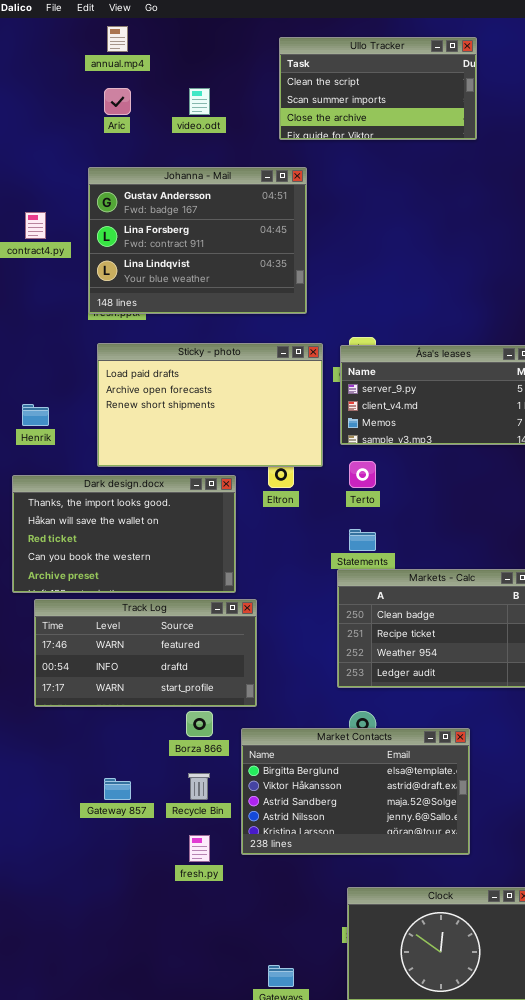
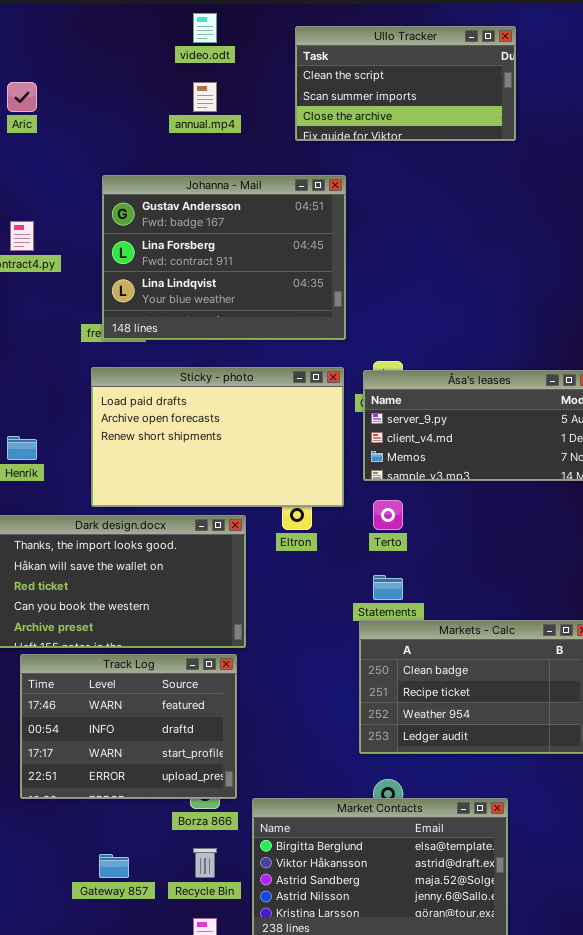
annual.mp4: [107,26,128,52] -> [193,82,217,112], moved
Aric: [104,88,131,115] -> [7,82,37,112], moved
video.odt: [189,88,210,115] -> [193,13,217,43], moved
Johanna - Mail: [88,167,307,314] -> [102,175,346,340], moved
Track Log: [34,599,257,707] -> [20,654,237,799], resized

